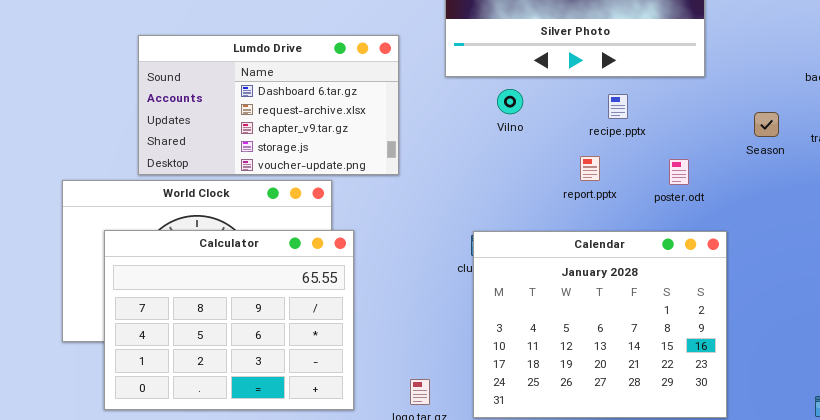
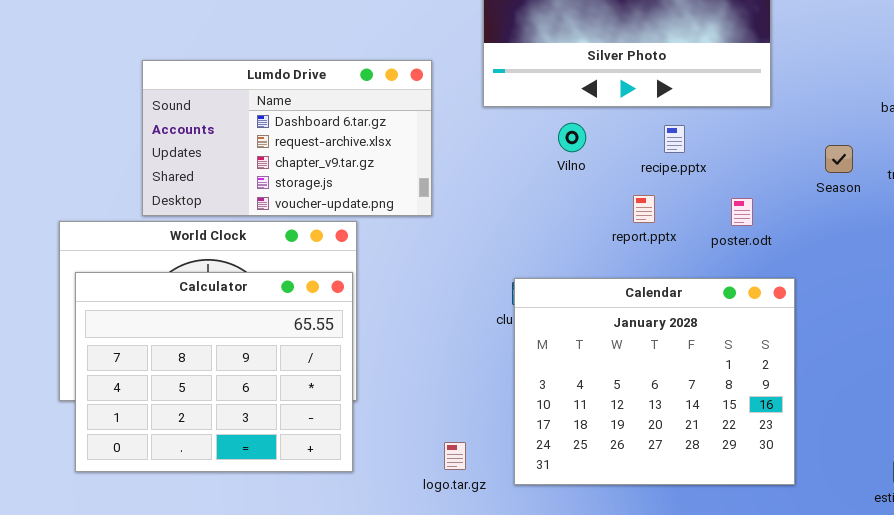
Vilno: [497,89,523,114] -> [558,123,586,152], moved
Calculator: [104,230,354,410] -> [75,272,353,472], moved

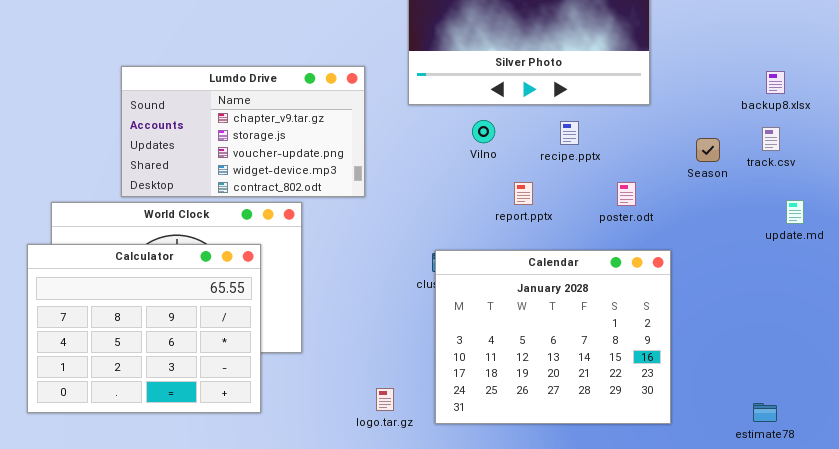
Lumdo Drive: [142,60,432,216] -> [121,66,365,197], scrolled down 2 rows
report.pptx: [633,195,655,223] -> [514,182,533,205], moved
Calculator: [75,272,353,472] -> [27,244,261,413], moved

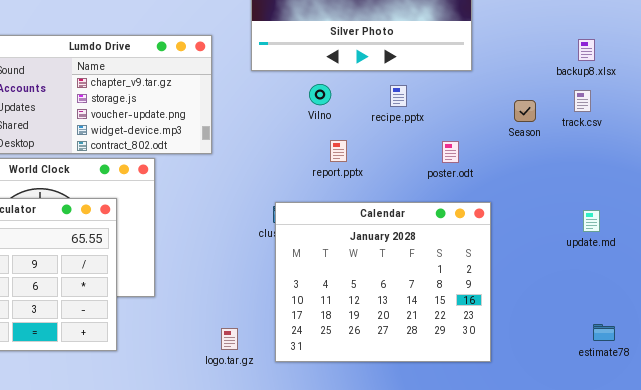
report.pptx: [514,182,533,205] -> [330,140,347,162], moved
update.md: [786,200,804,224] -> [583,210,600,232], moved
estimate78: [753,403,777,422] -> [593,324,615,341], moved

